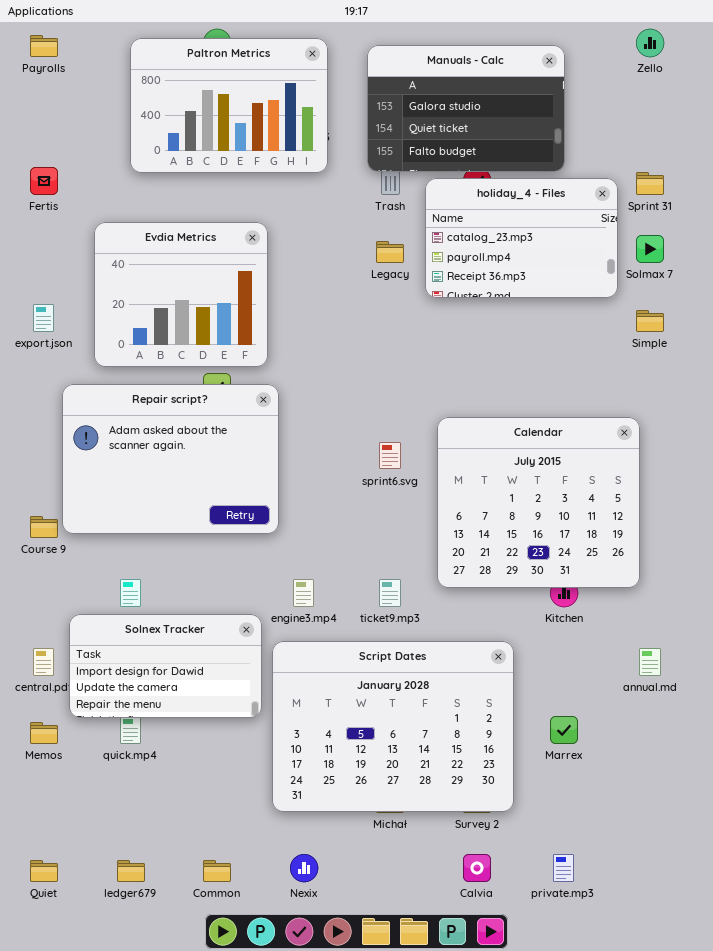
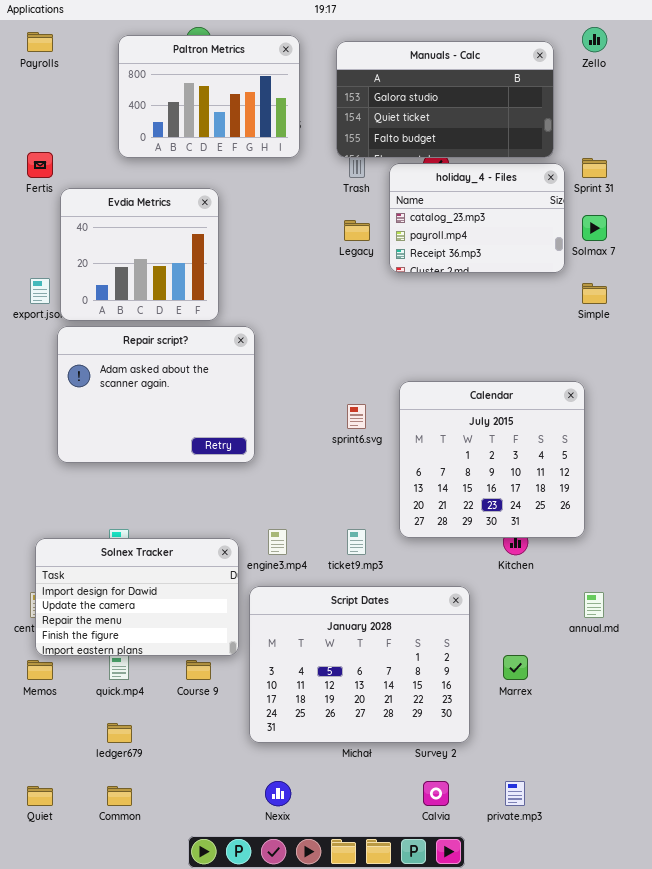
Manuals - Calc: [367,45,565,172] -> [336,41,554,158], resized
Evdia Metrics: [94,222,268,367] -> [60,188,219,321], moved
Repair script?: [62,384,279,534] -> [57,326,255,463], moved
Course 9: [30,516,58,538] -> [186,660,211,680], moved
Solnex Tracker: [69,614,262,718] -> [35,538,239,656], resized
ledger679: [117,860,145,882] -> [107,723,132,743], moved
Common: [203,860,231,882] -> [107,786,132,806], moved

